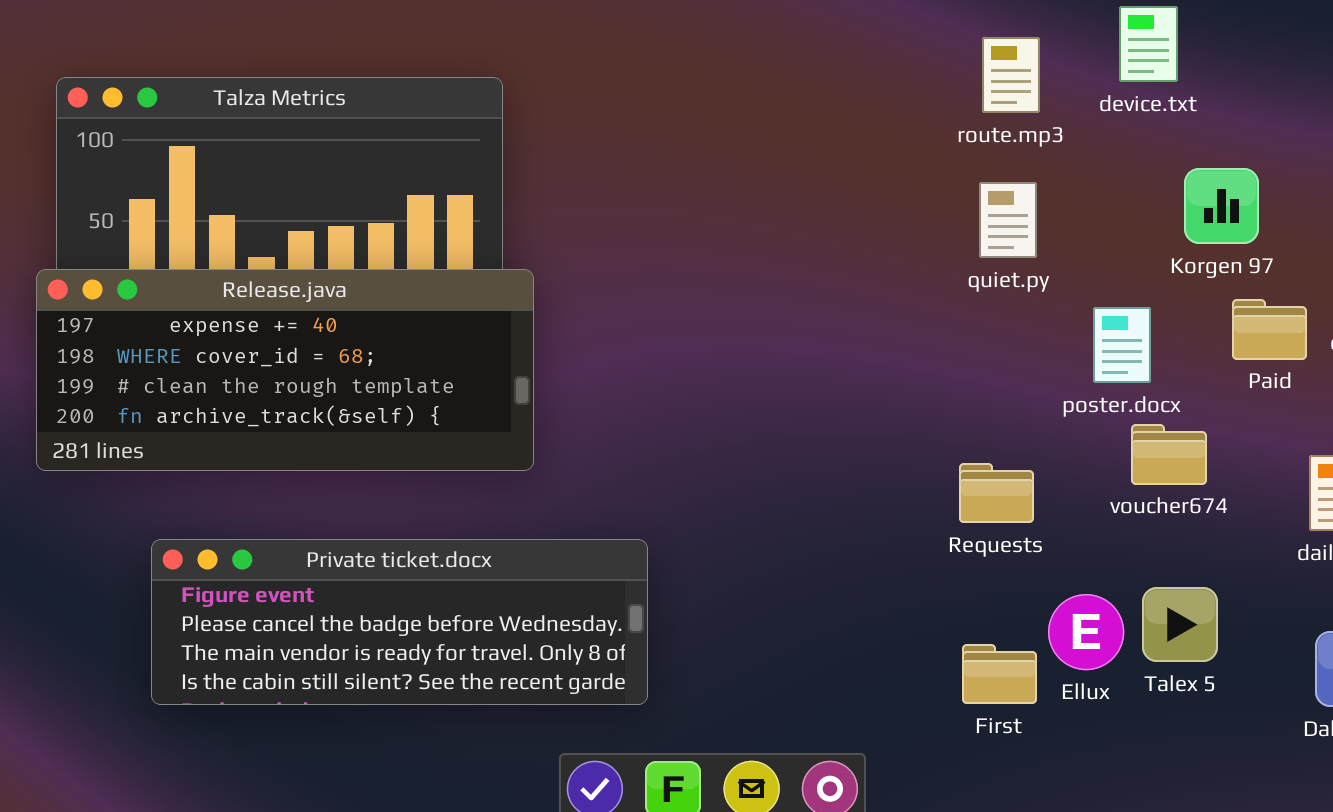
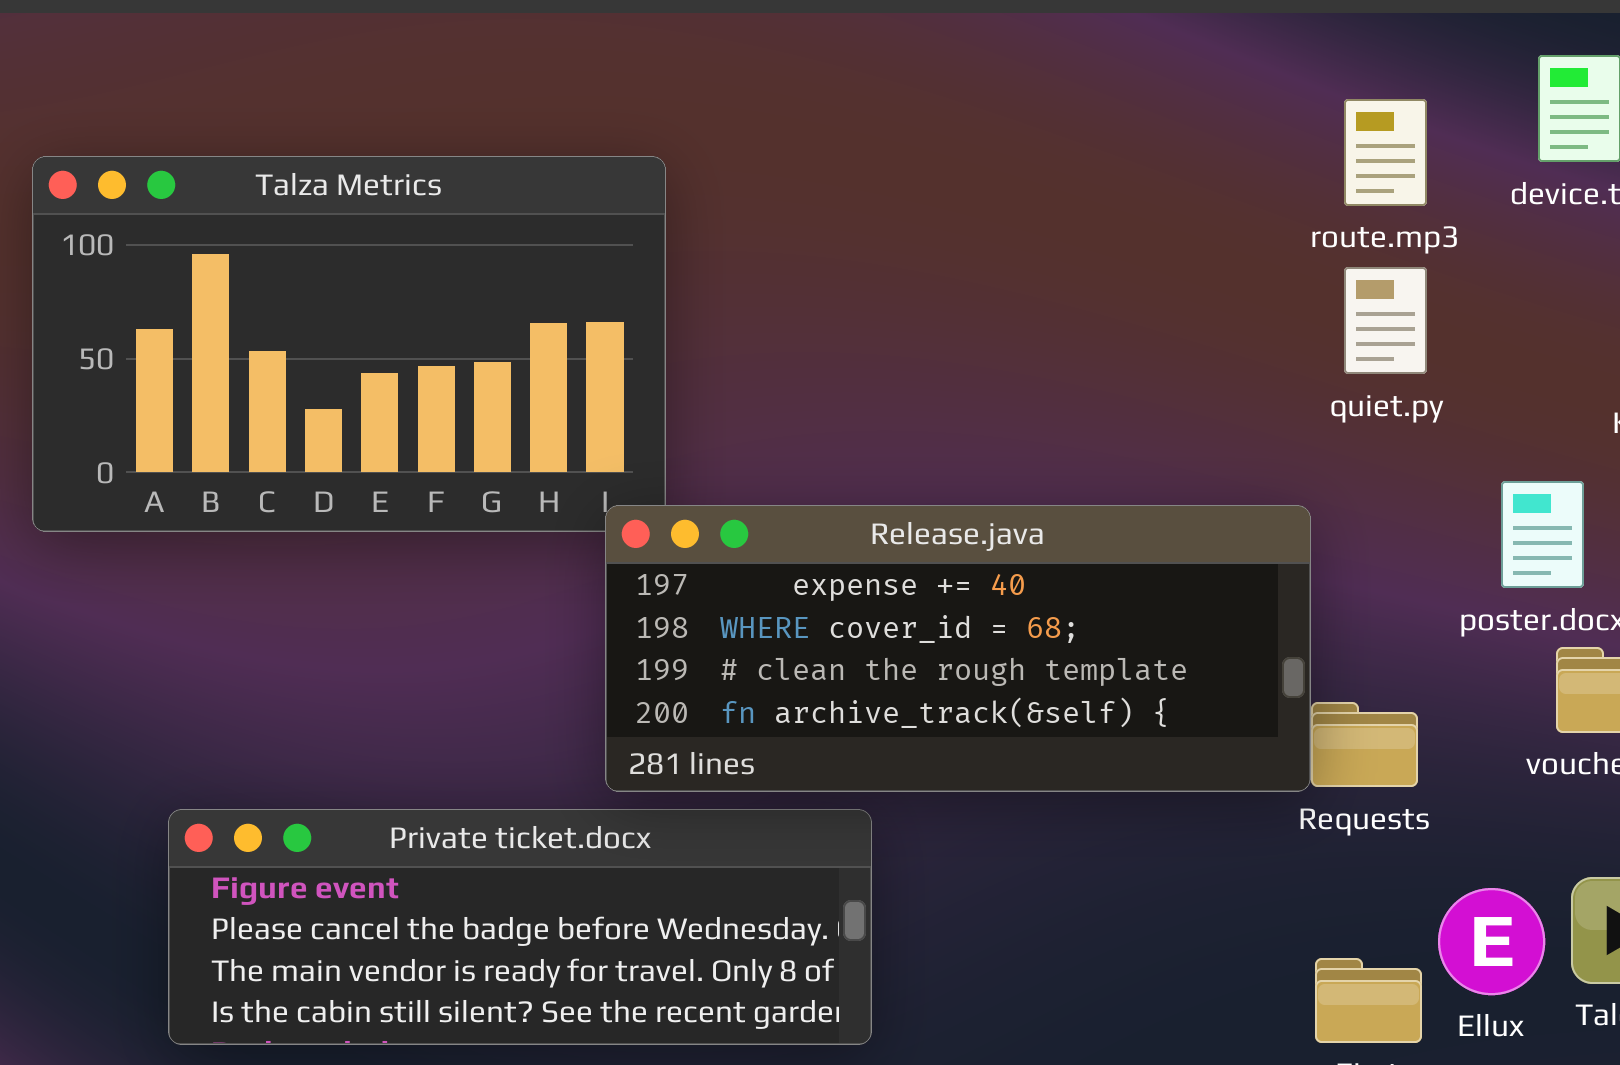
quiet.py: [979,182,1037,258] -> [1344,267,1427,374], moved
Release.java: [36,269,534,471] -> [605,505,1311,792], moved

